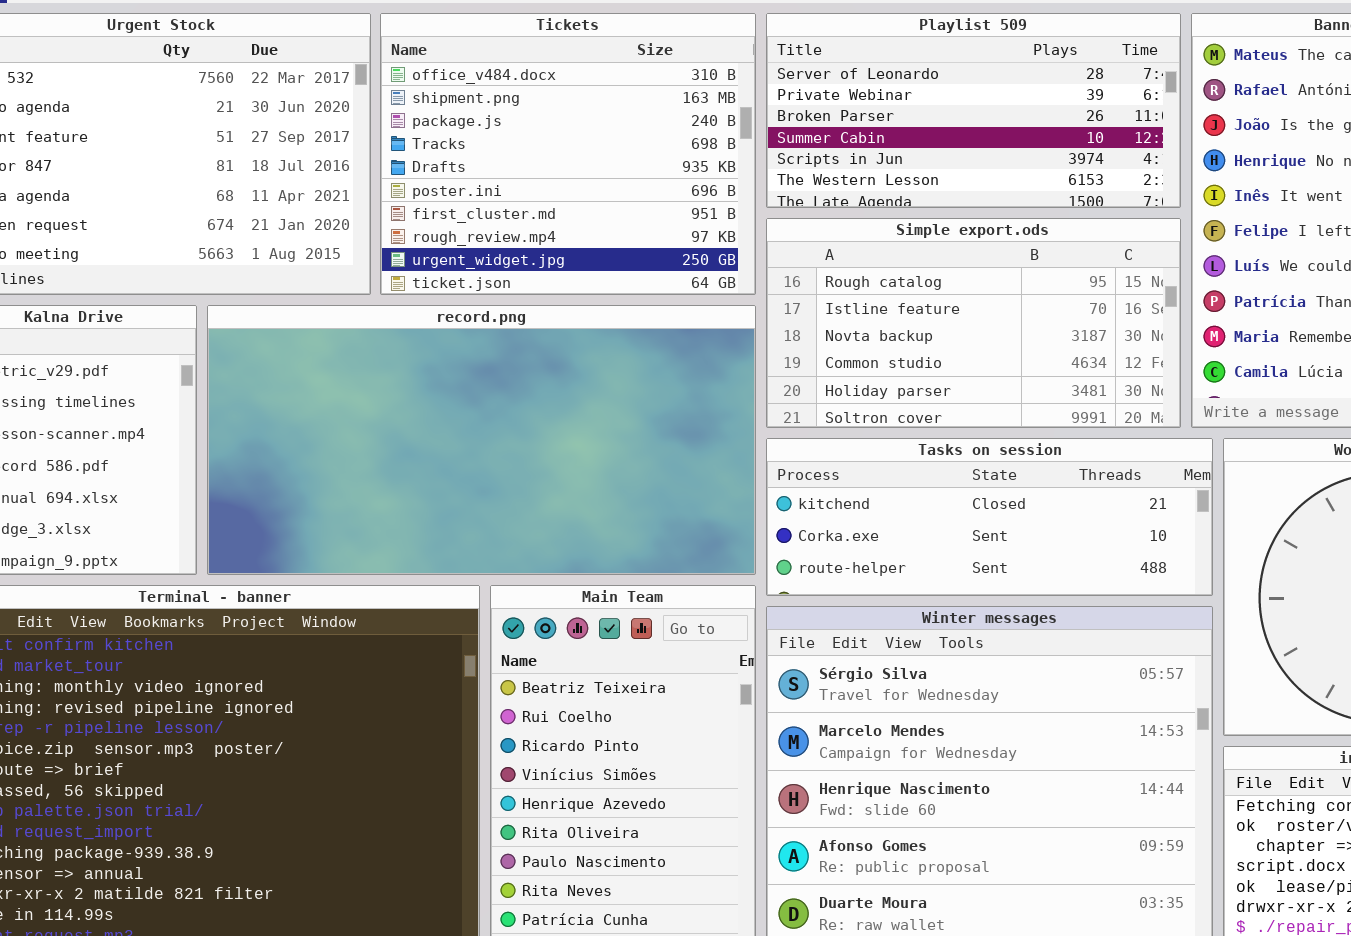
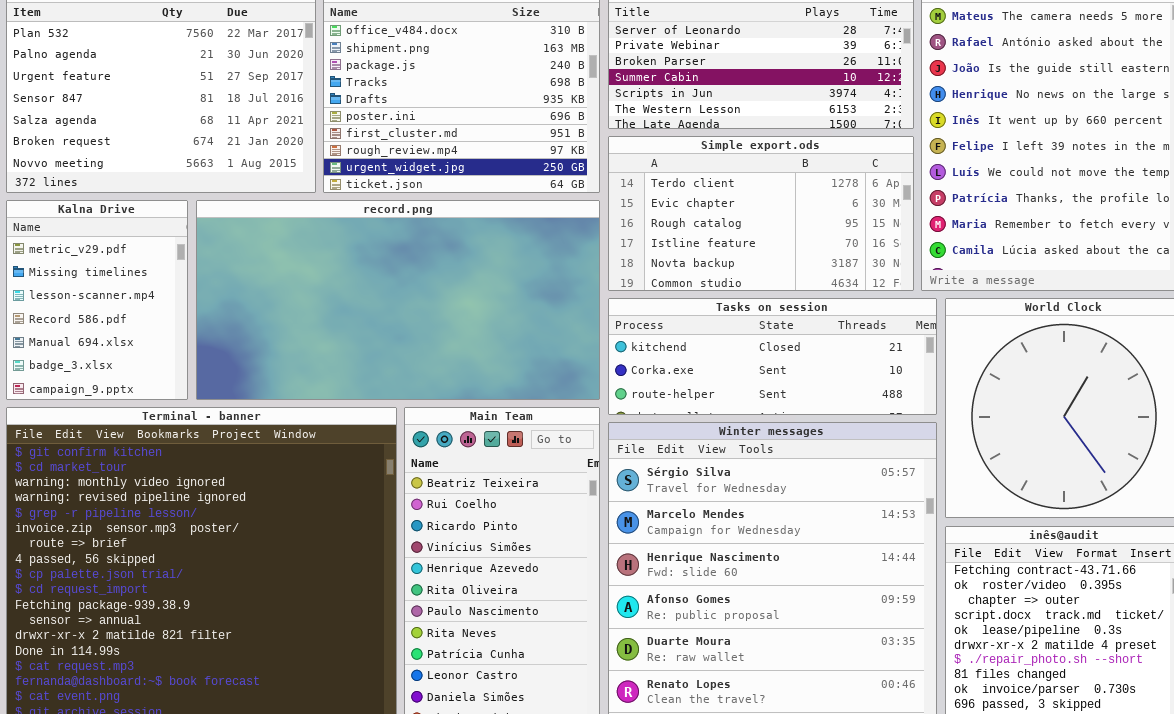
Simple export.ods: [766,218,1181,428] -> [608,136,914,291], scrolled up 2 rows

